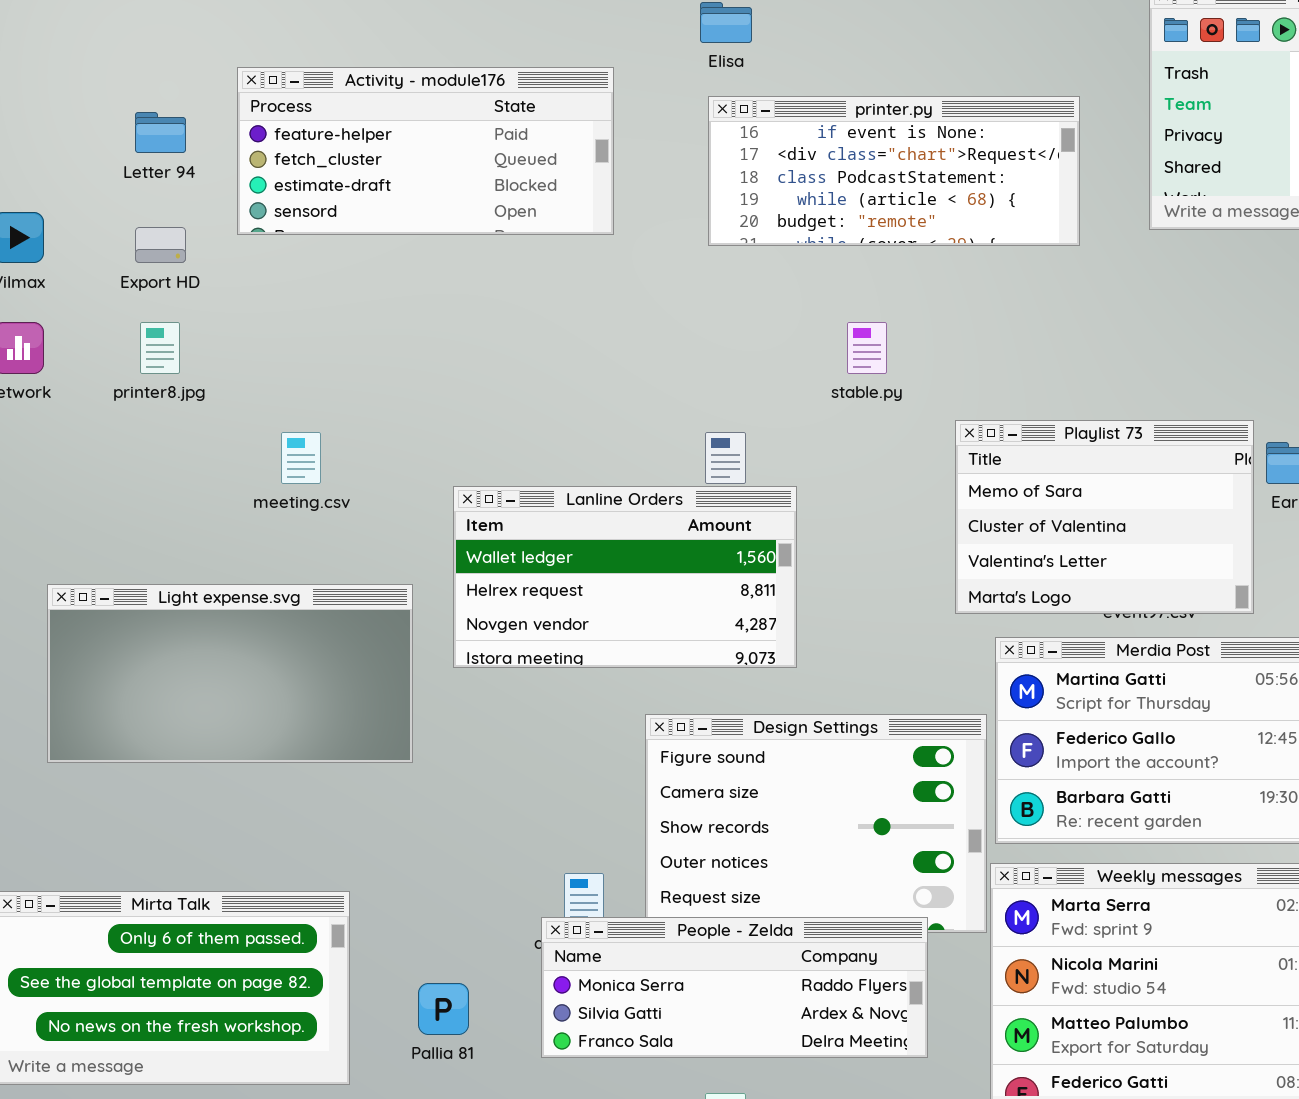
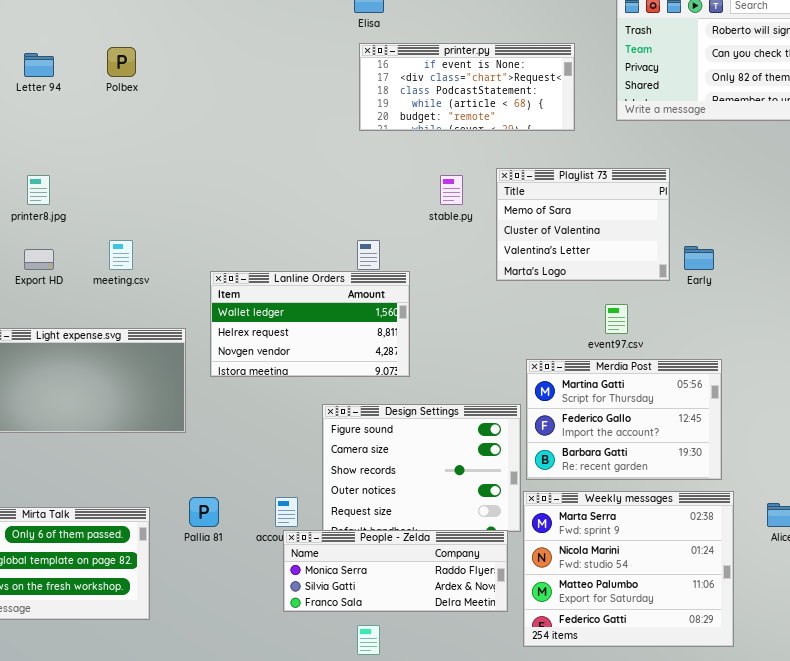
Activity - module176: [237,67,614,235] -> none, closed
Export HD: [135,227,186,263] -> [24,249,54,270], moved
Playlist 73: [955,420,1254,614] -> [496,168,670,281], moved
People - Zelda: [541,917,928,1058] -> [283,530,508,612], moved
Pallia 81: [418,983,469,1035] -> [189,497,219,527], moved

